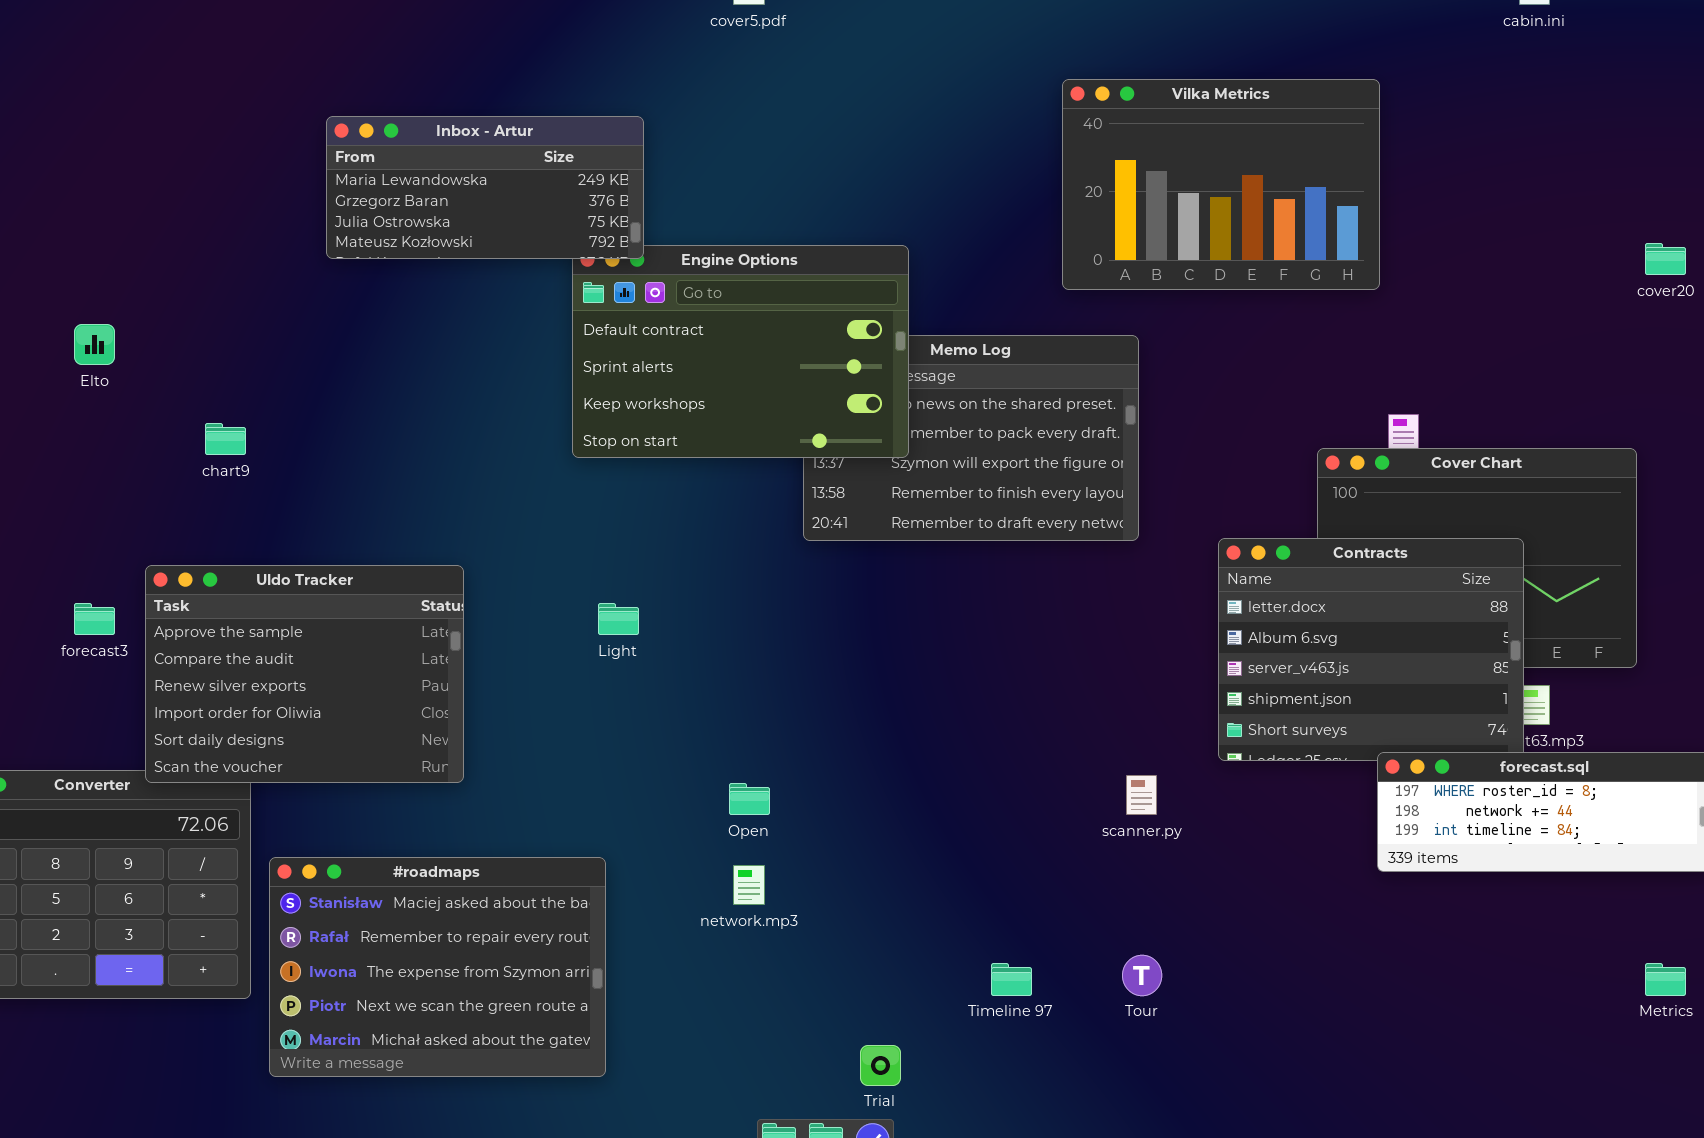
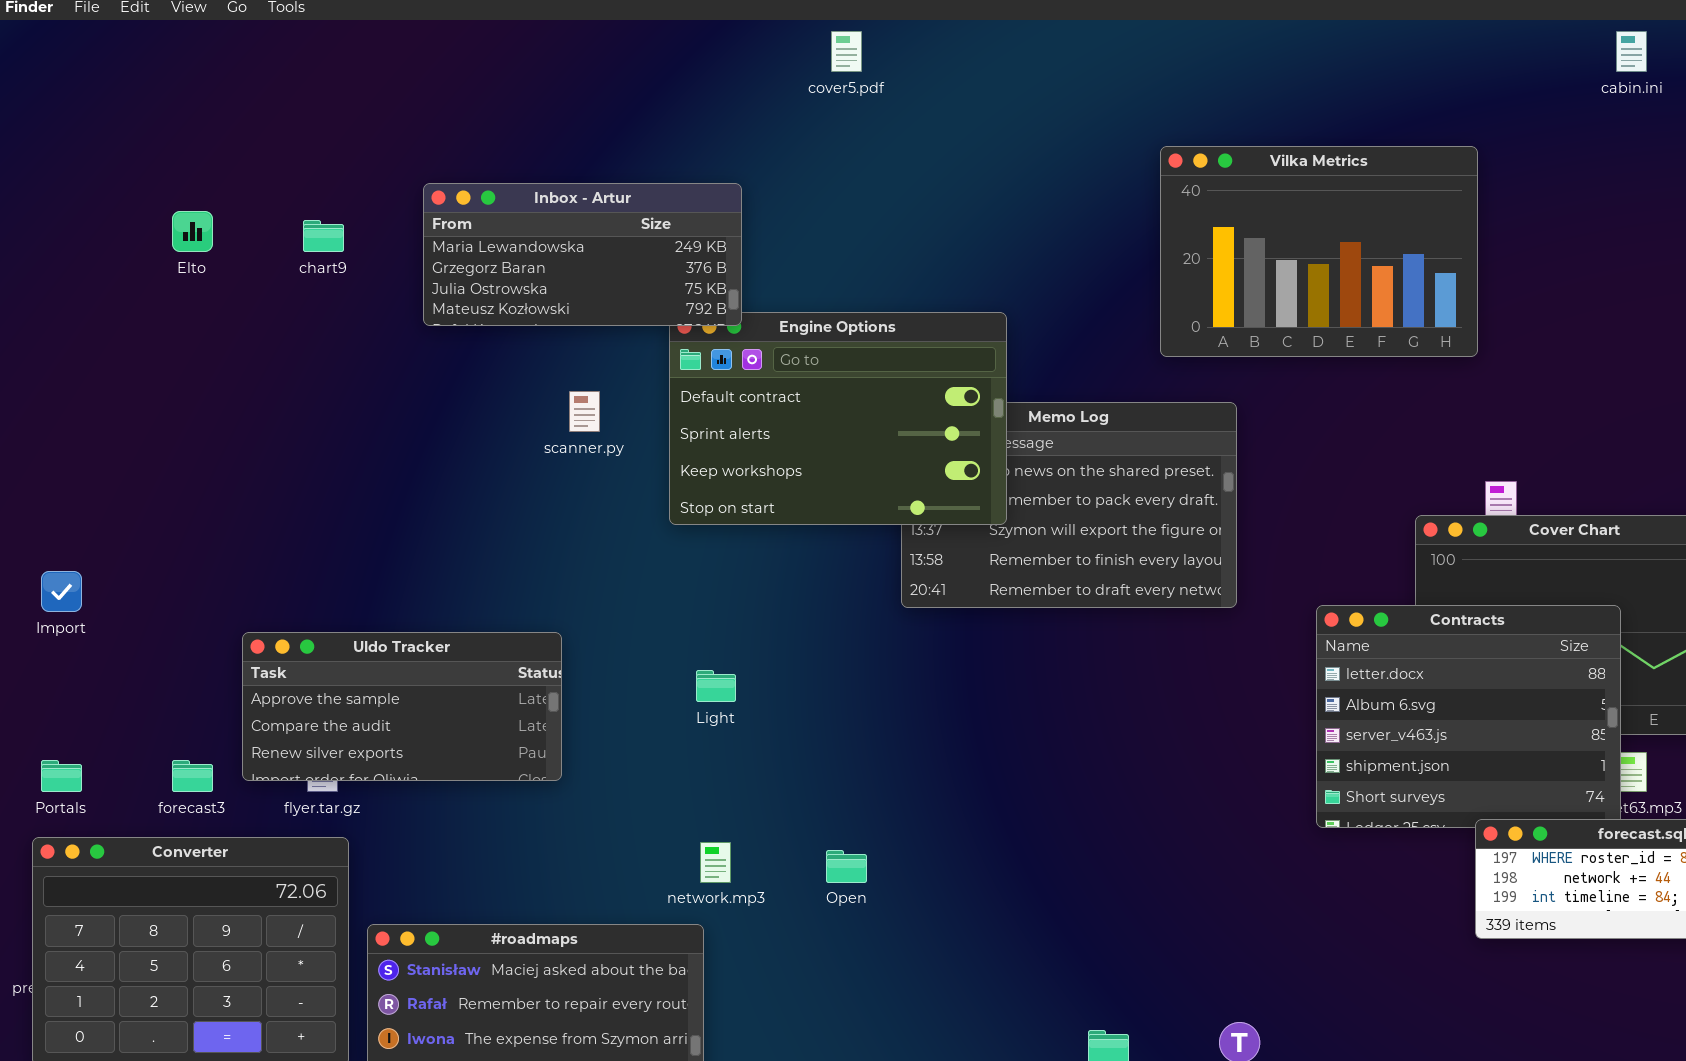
Elto: [74,324,115,365] -> [172,211,213,252], moved
chart9: [205,423,246,455] -> [303,220,344,252], moved
Uldo Tracker: [145,565,464,783] -> [242,632,562,781], resized
forecast3: [74,603,115,635] -> [172,760,213,792], moved
scanner.py: [1126,775,1157,815] -> [569,391,600,432], moved
network.mp3: [733,865,765,905] -> [700,842,731,883], moved

